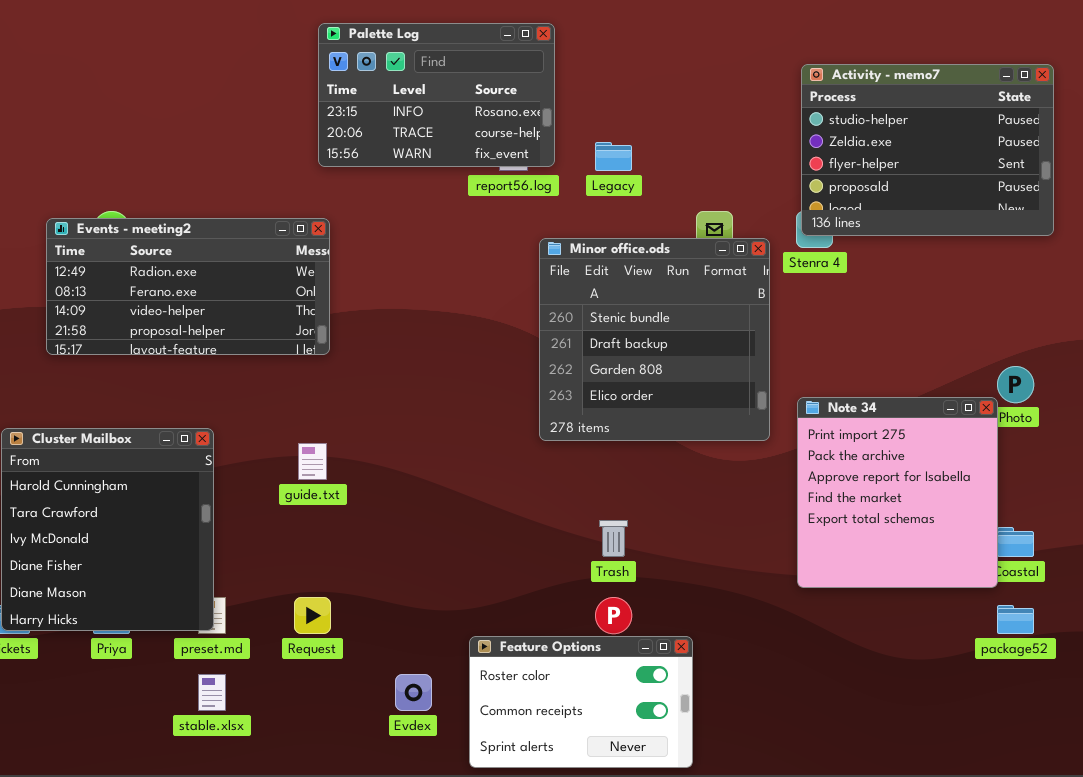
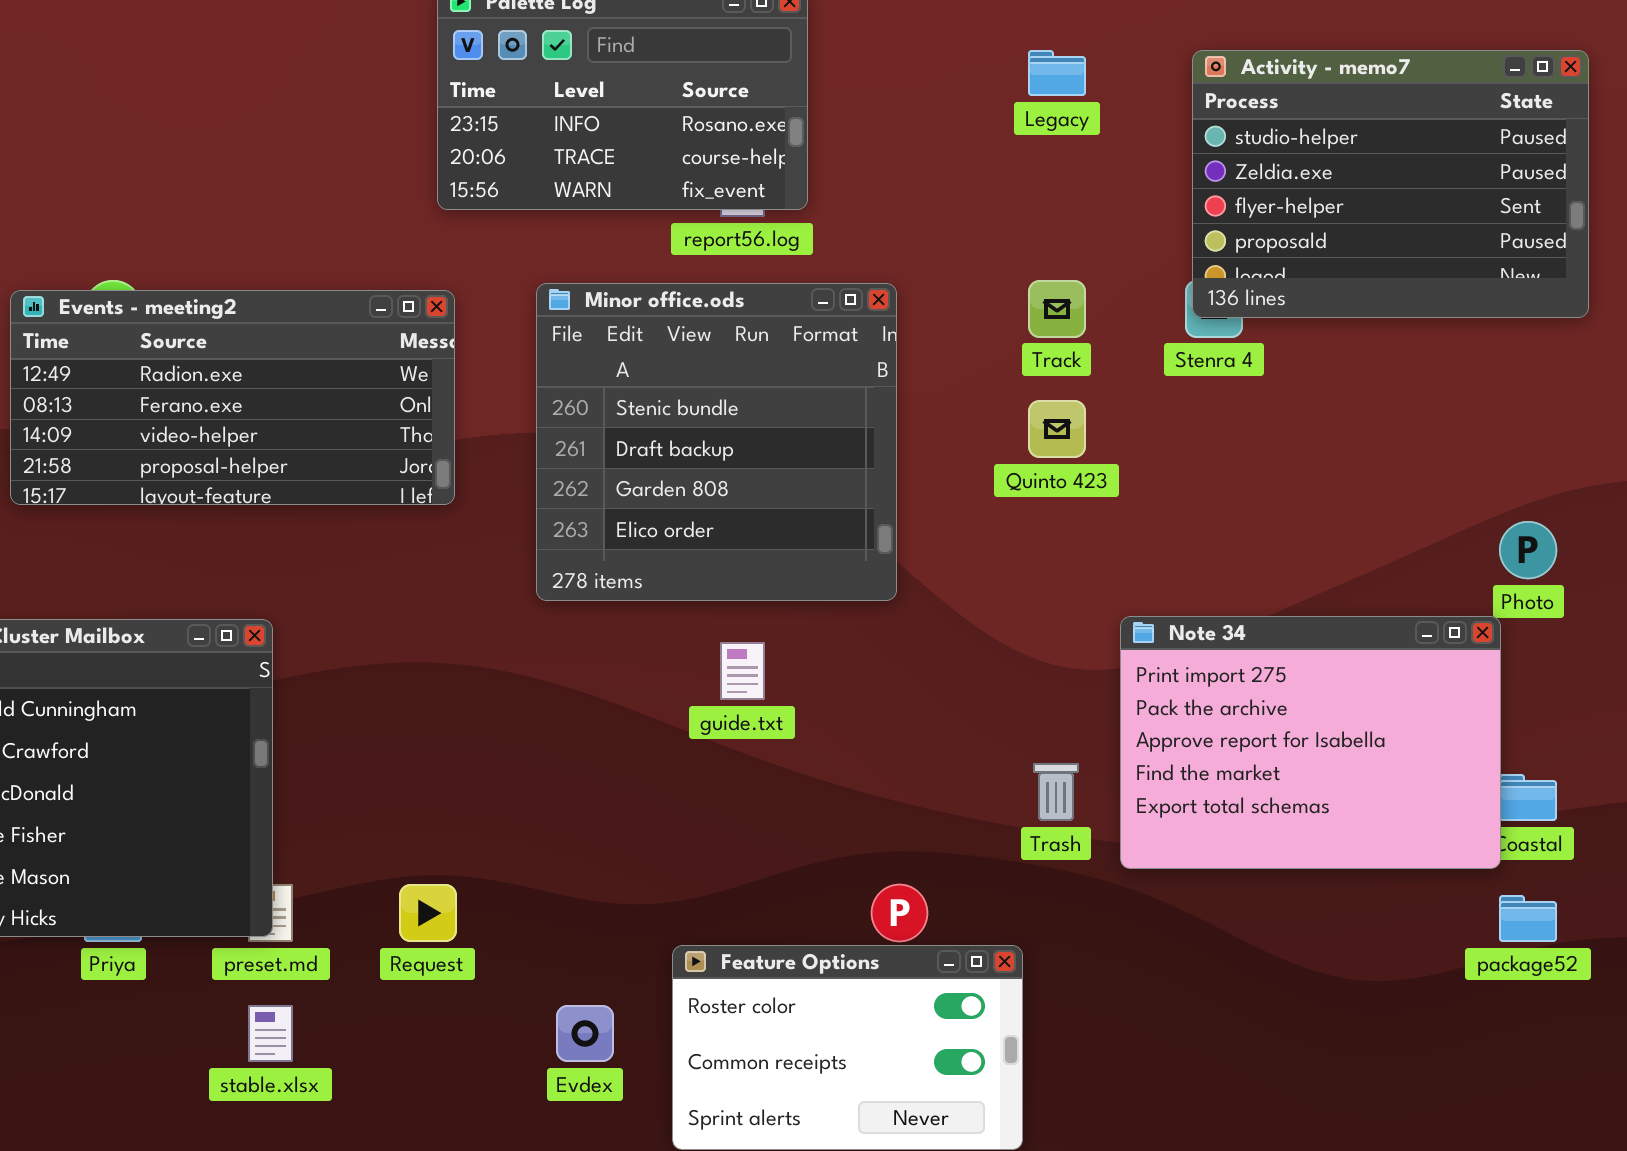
Legacy: [595,142,632,171] -> [1028,50,1086,96], moved
Minor office.ods: [539,238,770,441] -> [536,283,897,601], moved
Note 34: [797,397,998,588] -> [1120,616,1501,869], resized
guide.txt: [298,443,327,480] -> [720,642,765,700], moved
Trash: [599,520,628,557] -> [1033,763,1079,821], moved

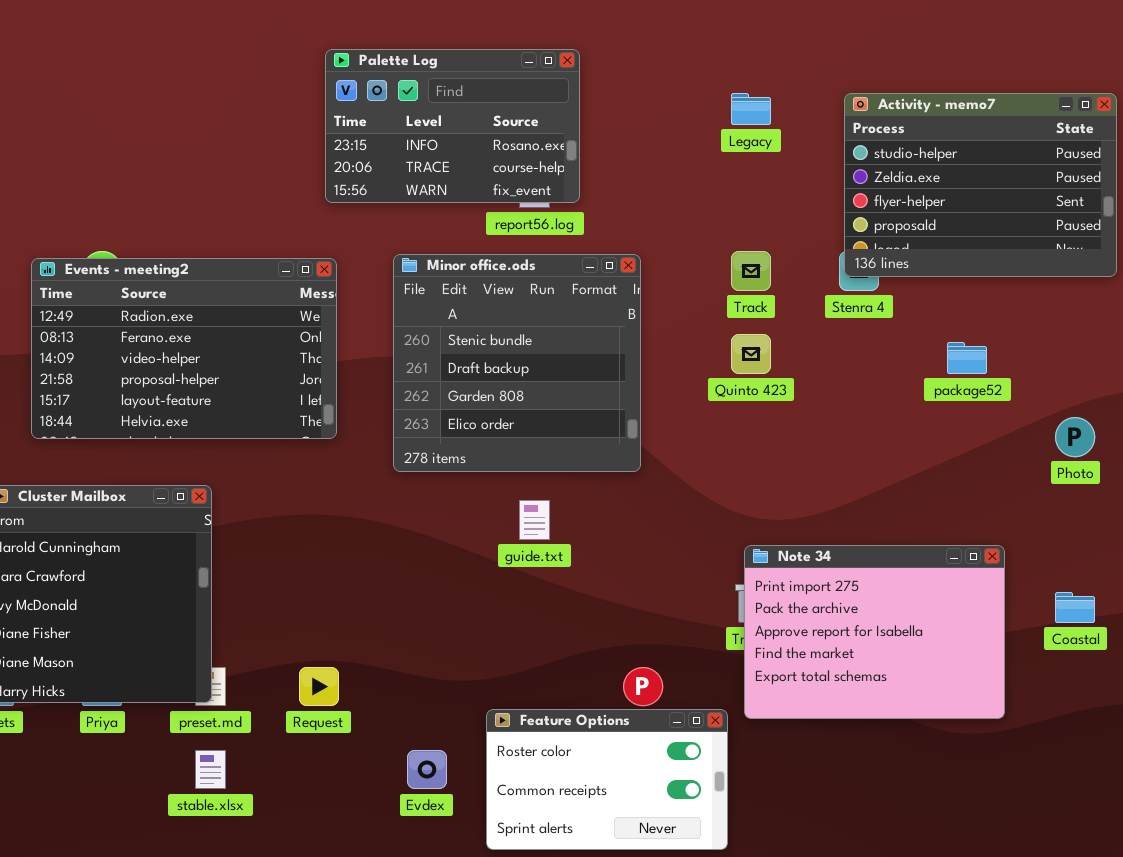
Events - meeting2: [10,290,455,505] -> [31,258,337,439], resized
Note 34: [1120,616,1501,869] -> [744,545,1005,719], moved
package52: [1499,895,1557,942] -> [947,342,987,374], moved

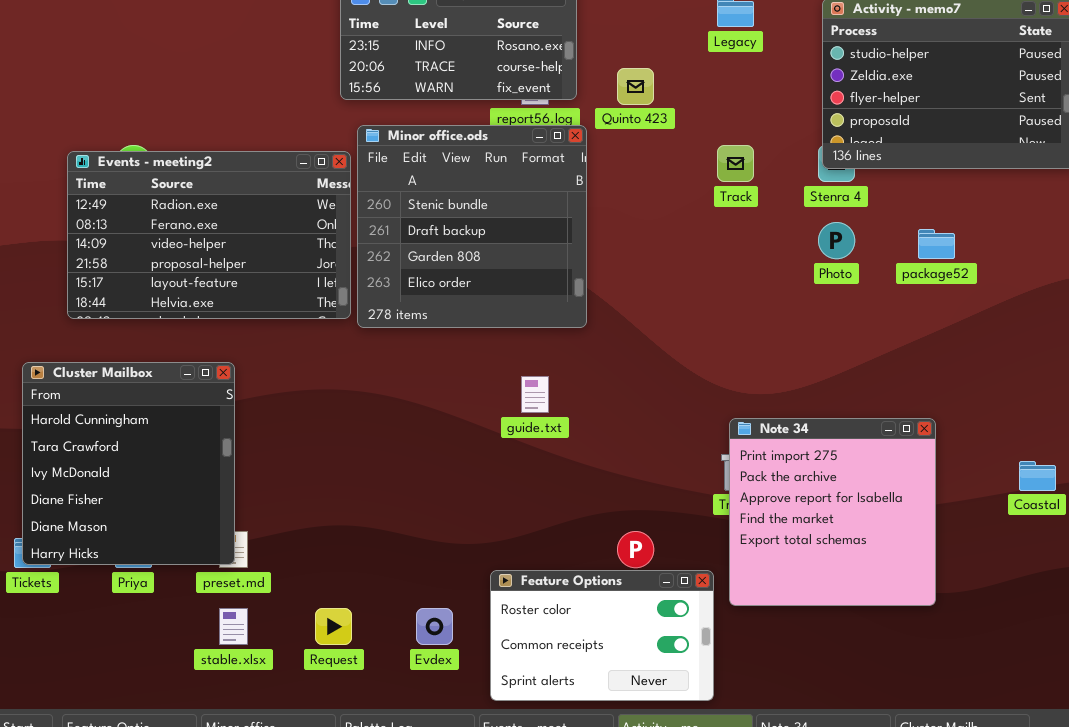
Minor office.ods: [393,254,641,472] -> [357,125,587,328], moved
Quinto 423: [731,334,771,374] -> [617,68,654,105], moved
Photo: [1055,417,1095,457] -> [818,222,855,259], moved
Note 34: [744,545,1005,719] -> [729,418,936,606], resized
Request: [299,667,339,706] -> [315,608,352,645], moved

